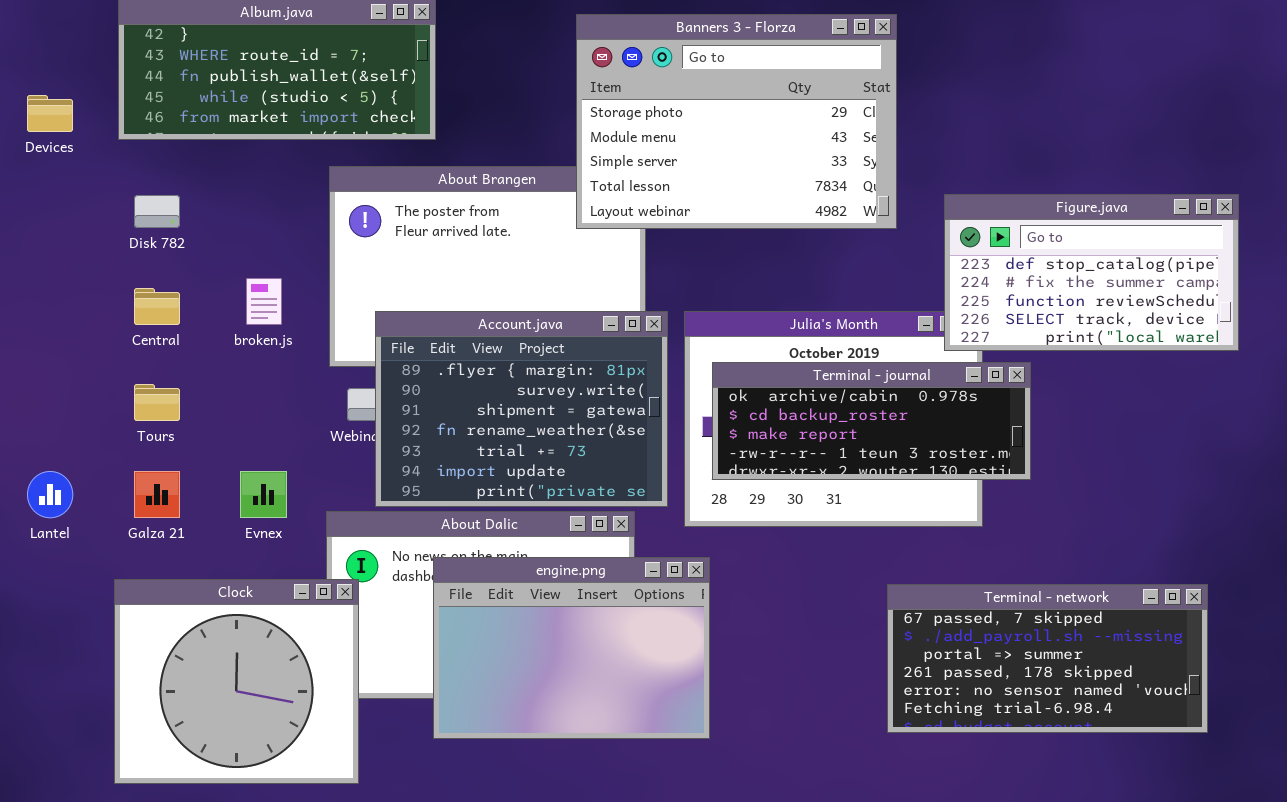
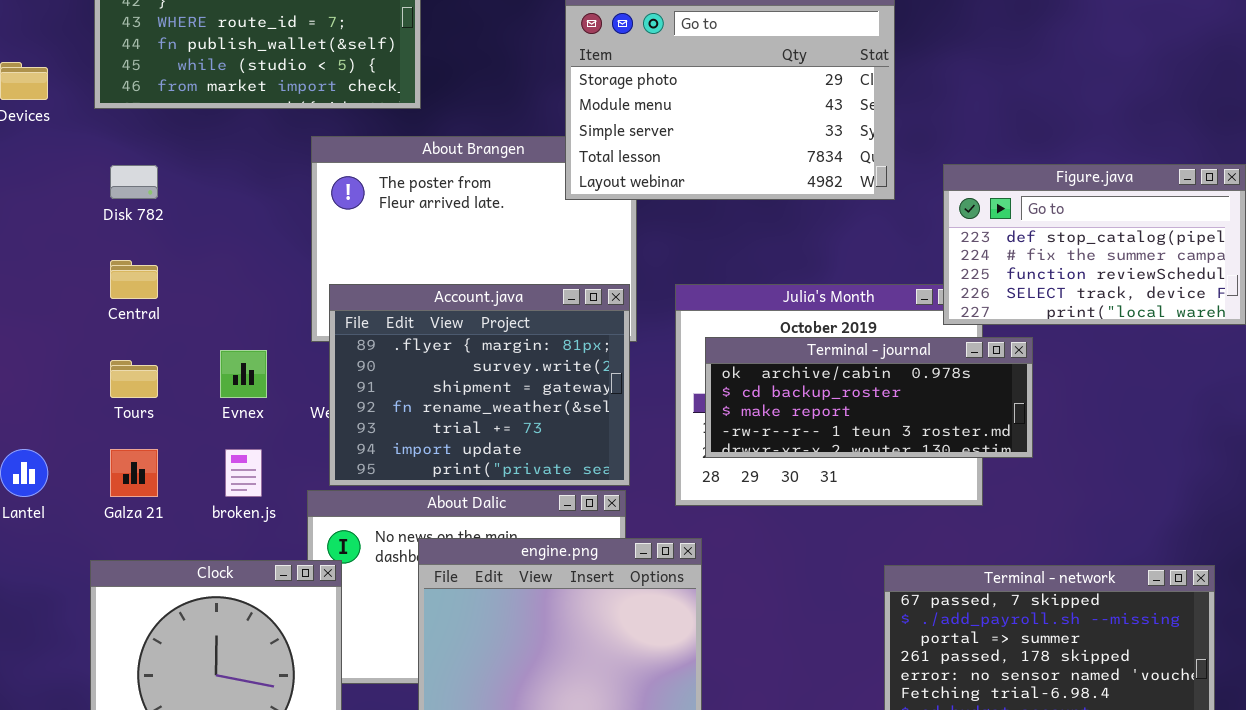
broken.js: [246,278,282,325] -> [225,449,262,497], moved
Account.java: [375,311,668,507] -> [329,284,630,486], moved
Evnex: [240,471,287,518] -> [220,350,267,398], moved

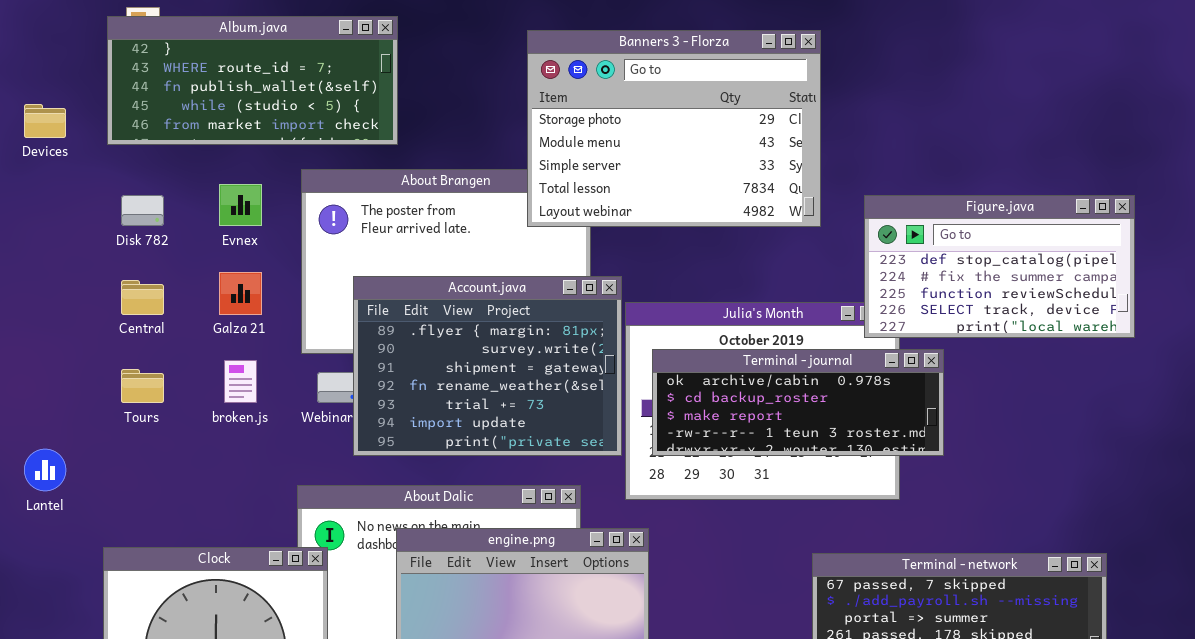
Account.java: [329,284,630,486] -> [353,276,622,456], moved
Evnex: [220,350,267,398] -> [219,184,262,226], moved
Galza 21: [110,449,158,497] -> [219,272,262,315], moved
broken.js: [225,449,262,497] -> [224,360,257,403], moved

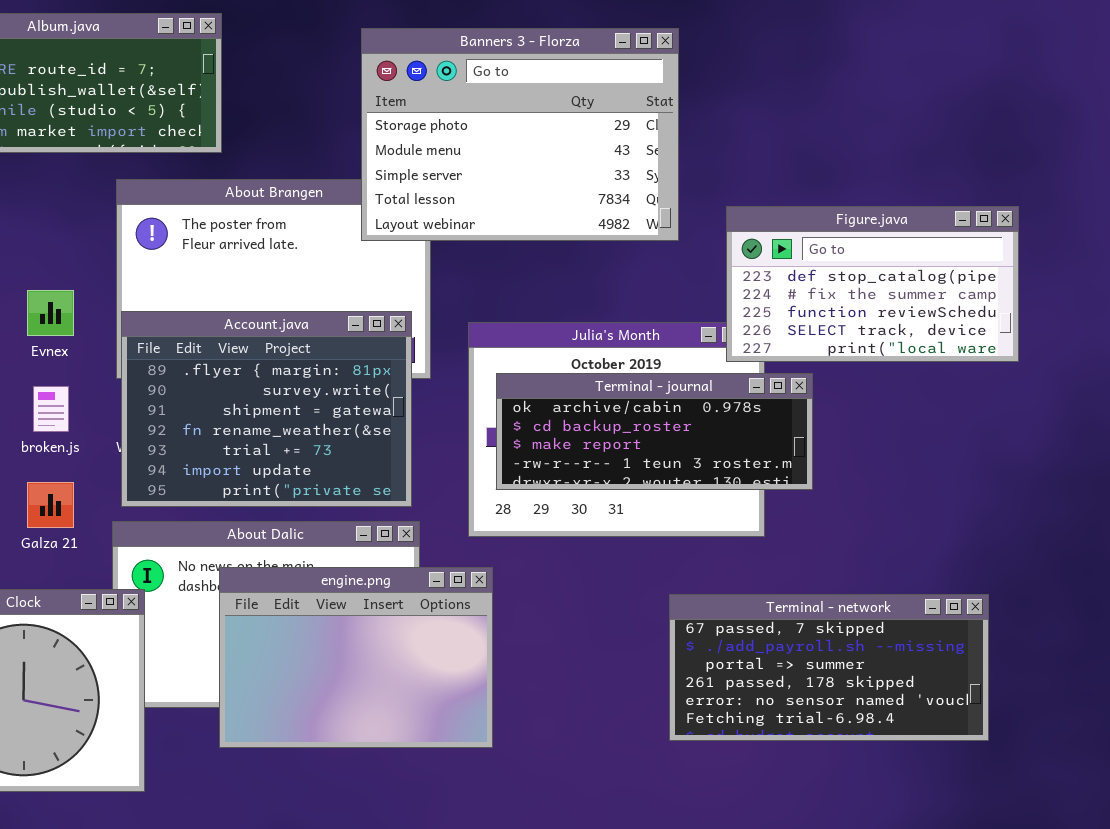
Evnex: [219,184,262,226] -> [27,290,74,336], moved
Galza 21: [219,272,262,315] -> [27,482,74,528], moved
Account.java: [353,276,622,456] -> [121,311,412,507], moved

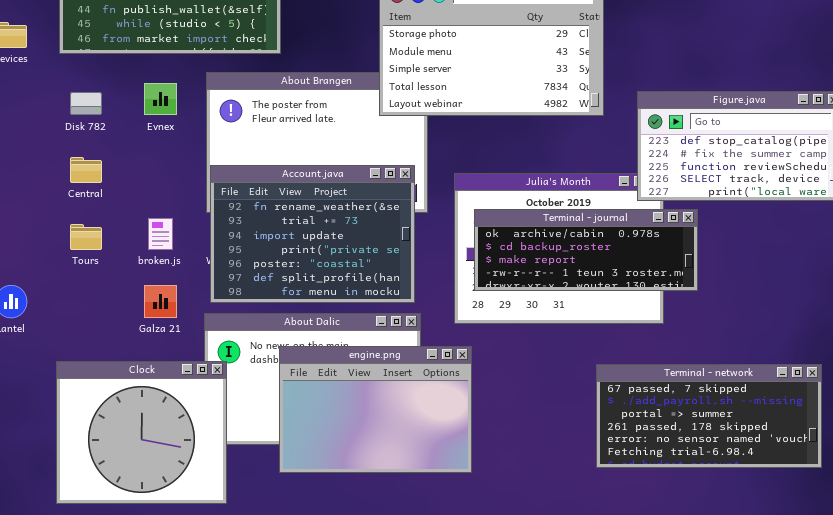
Evnex: [27,290,74,336] -> [144,83,177,115], moved
Account.java: [121,311,412,507] -> [210,165,415,303], scrolled down 3 rows

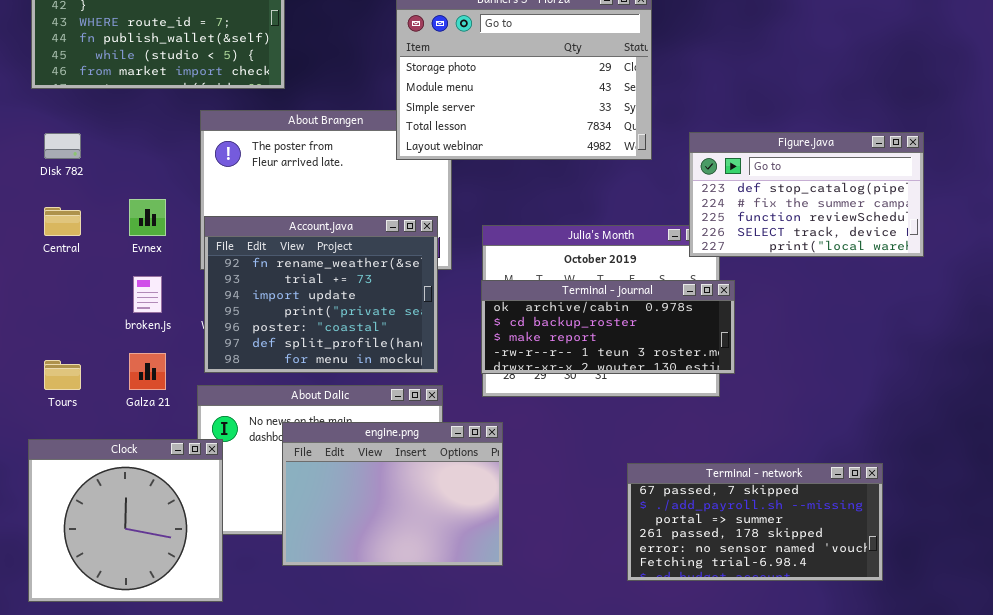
Evnex: [144,83,177,115] -> [129,199,166,236], moved
Terminal - journal: [474,209,698,291] -> [481,280,735,374], moved
Tours: [70,224,102,250] -> [44,360,81,390], moved
Terminal - network: [596,364,822,468] -> [627,463,883,581], moved

